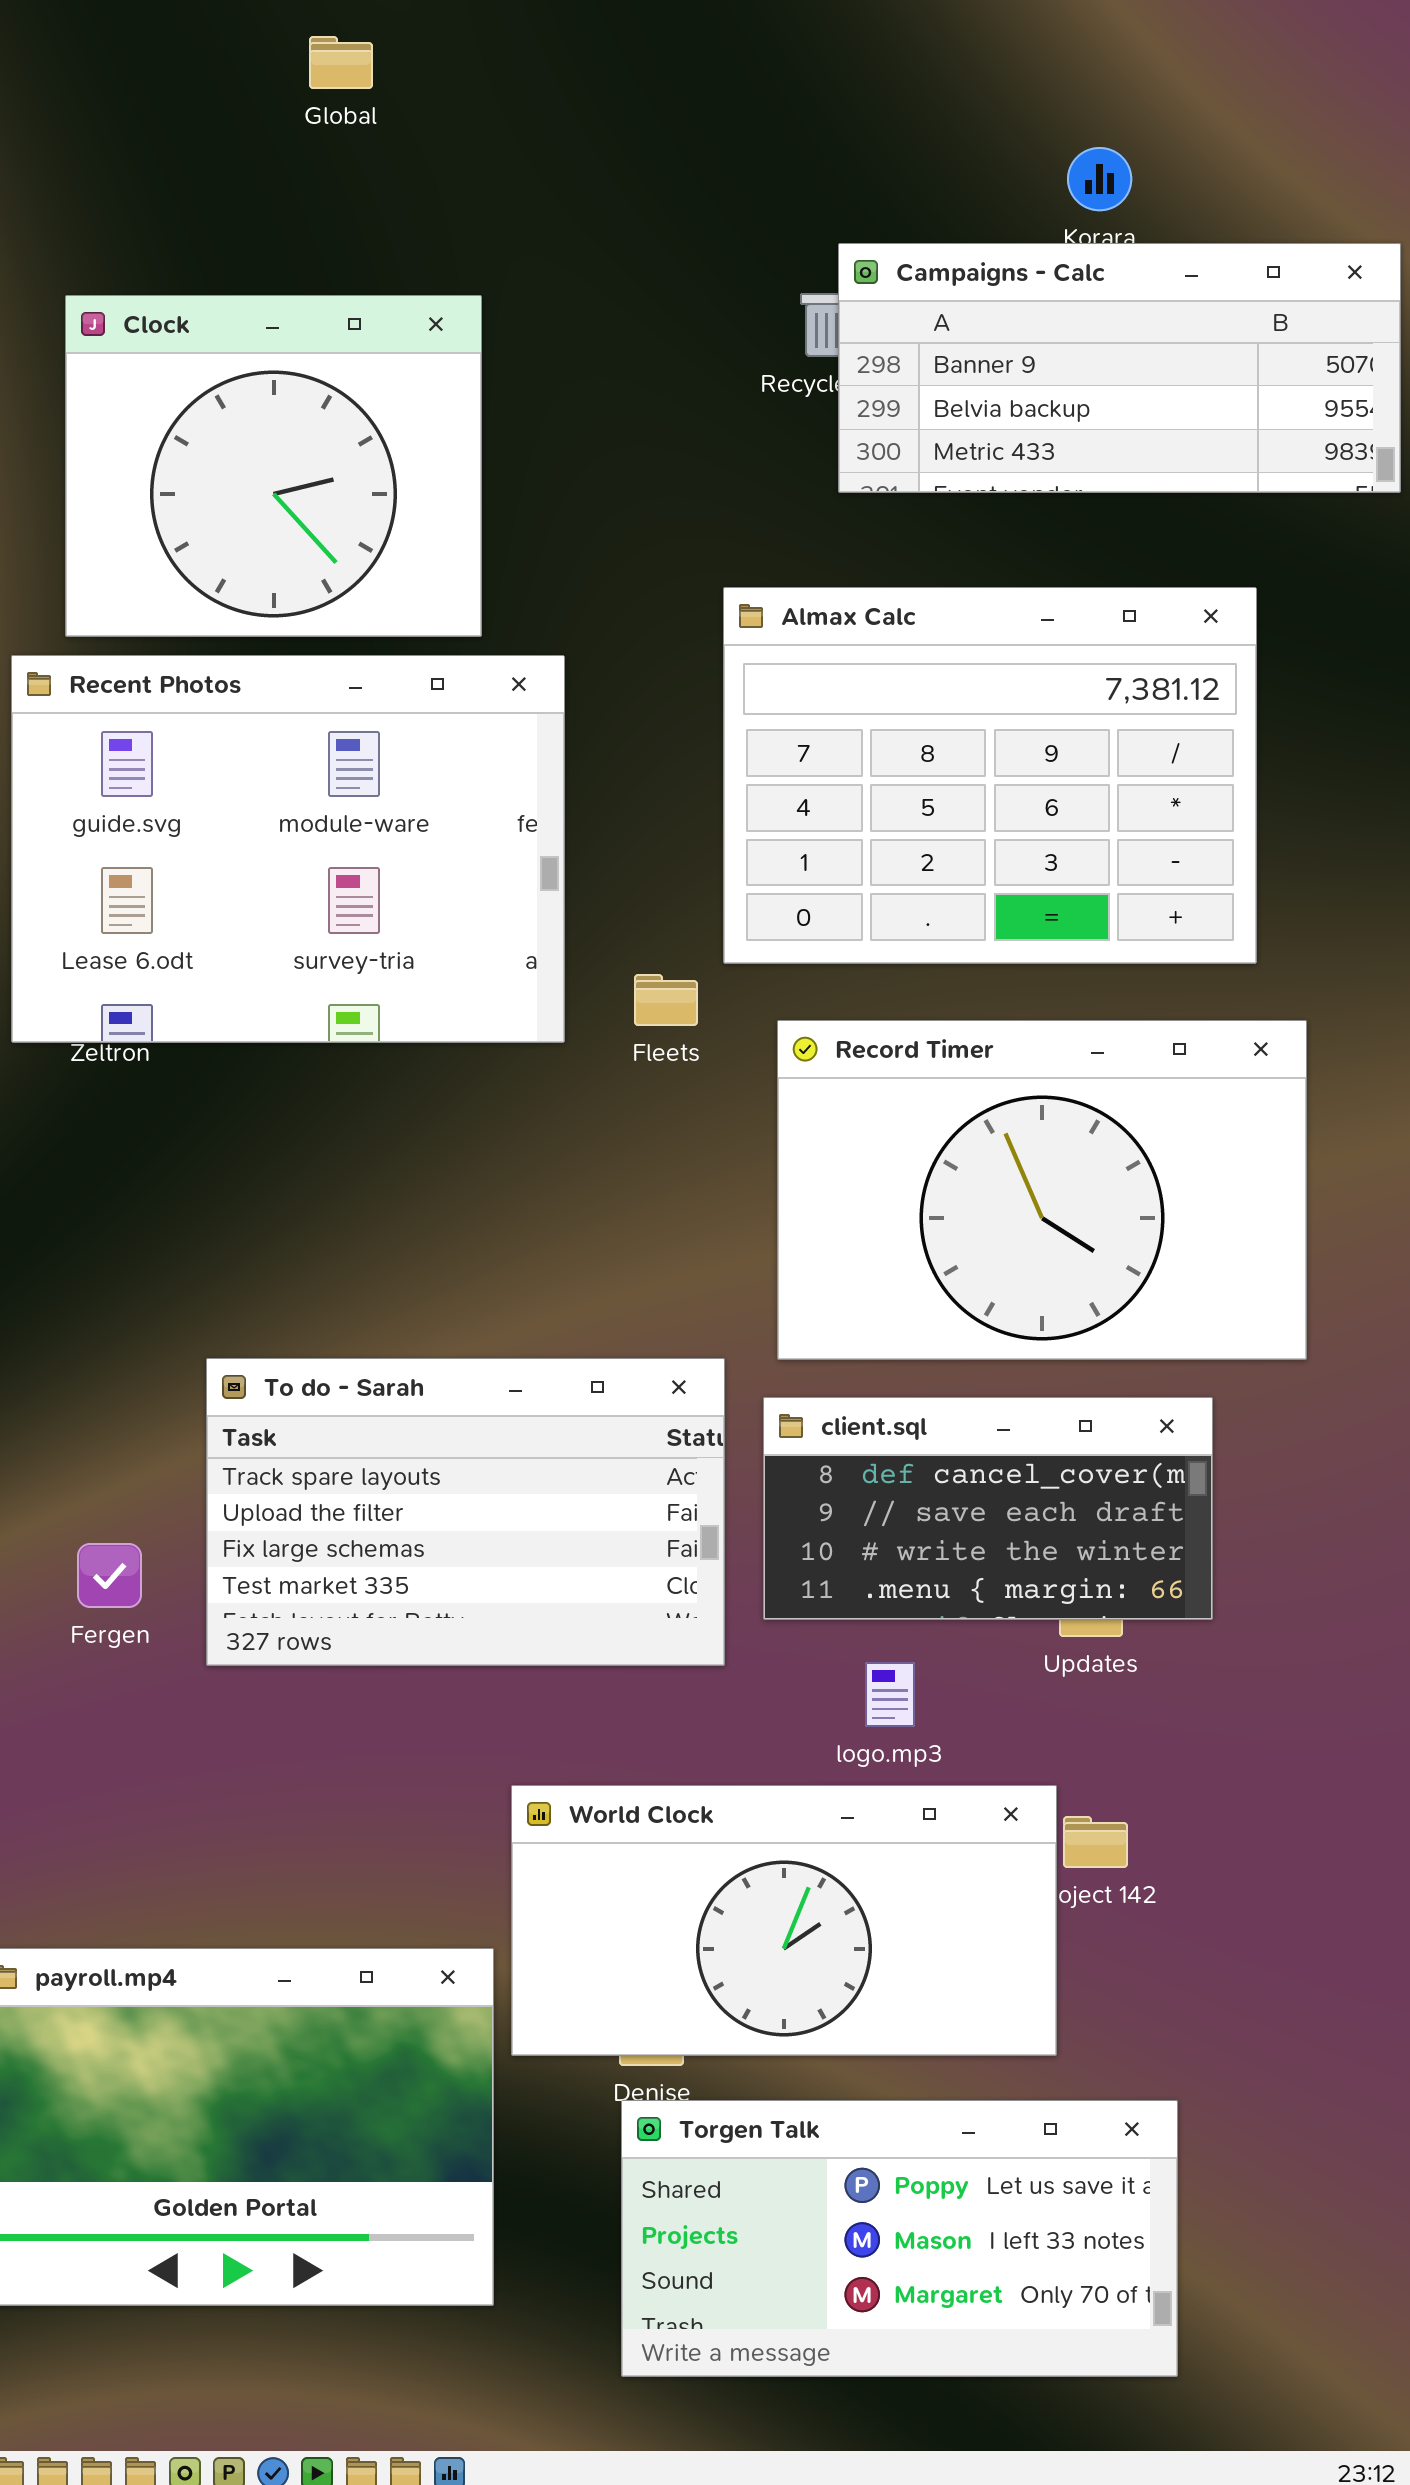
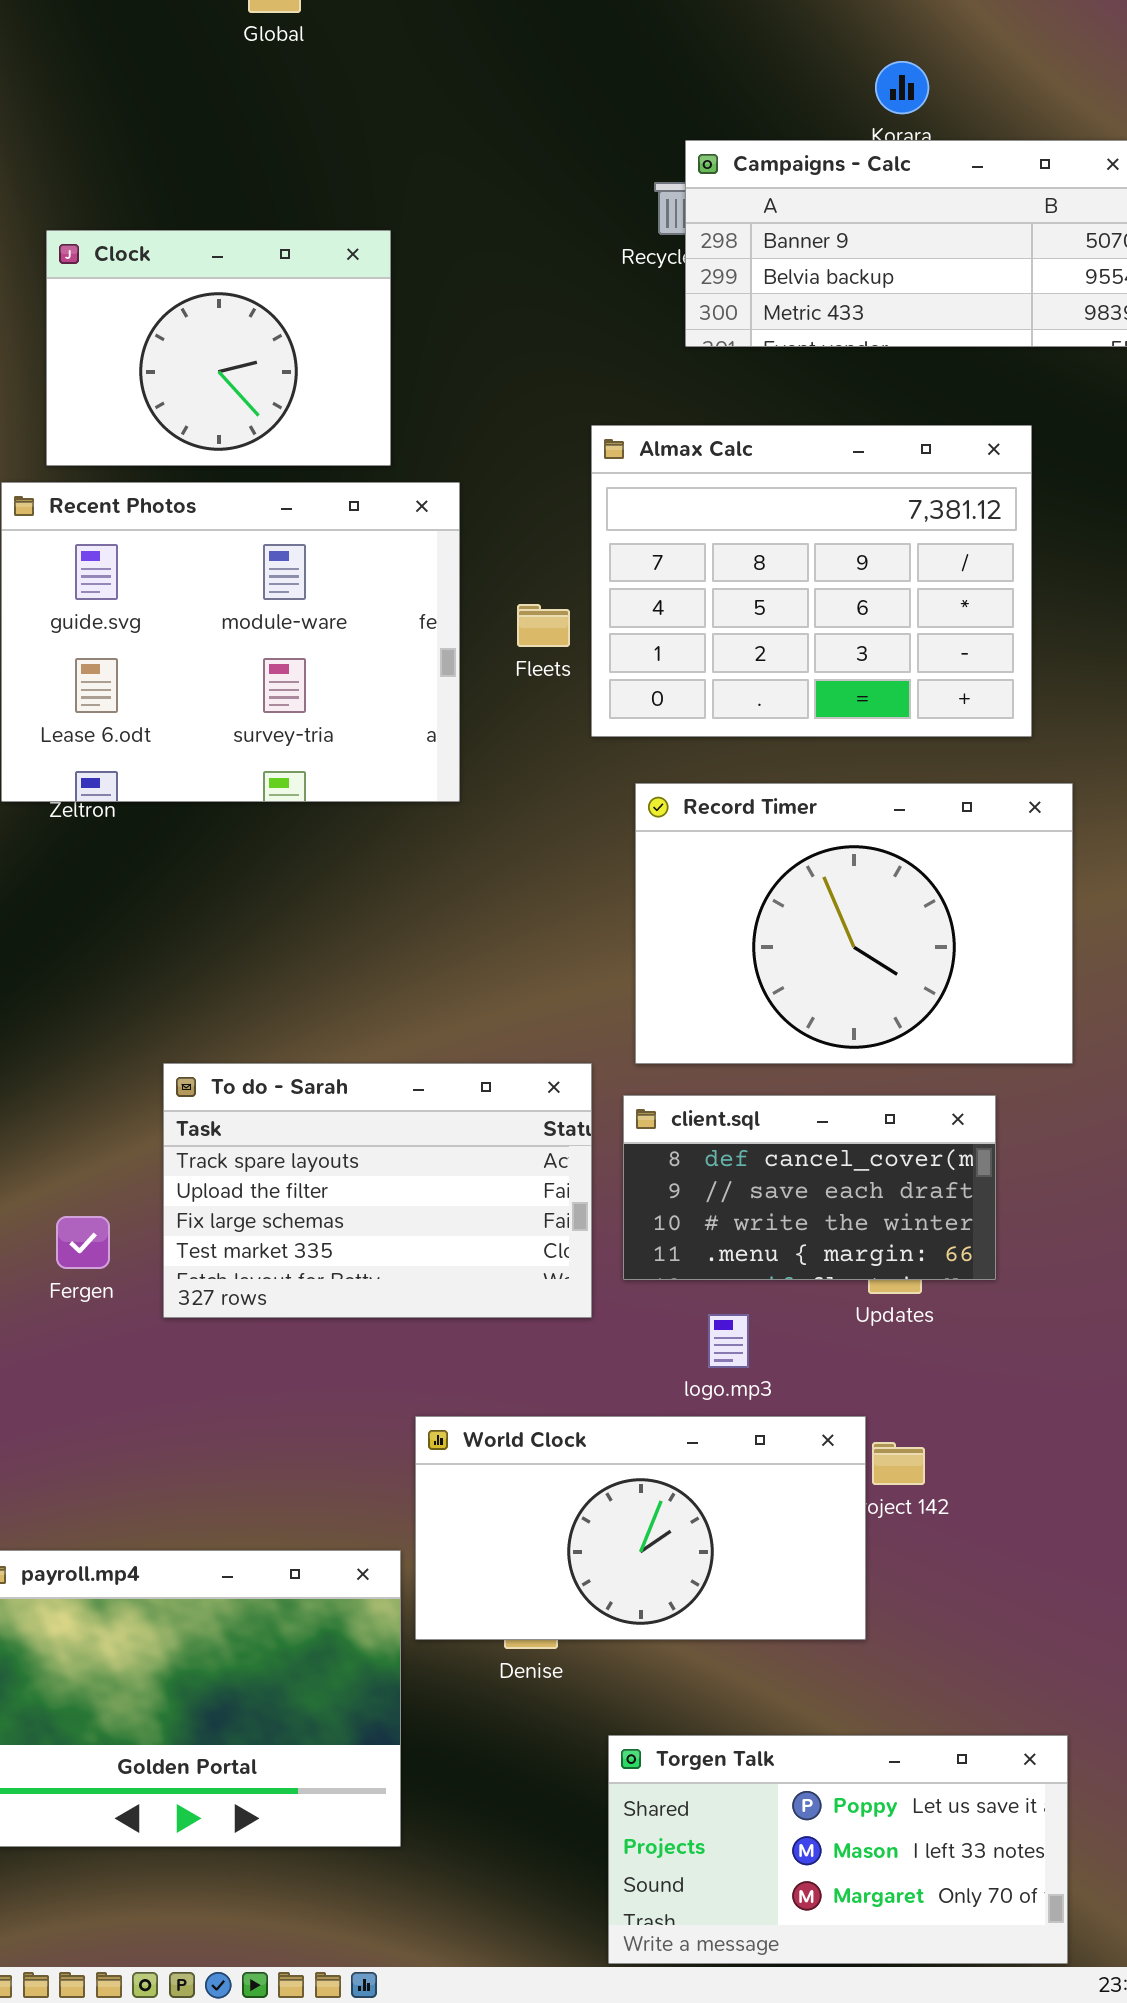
Clock: [65,295,482,637] -> [46,230,391,466], resized
Fleets: [634,974,698,1026] -> [517,604,570,647], moved
Torgen Talk: [621,2100,1178,2377] -> [608,1735,1068,1964], moved

